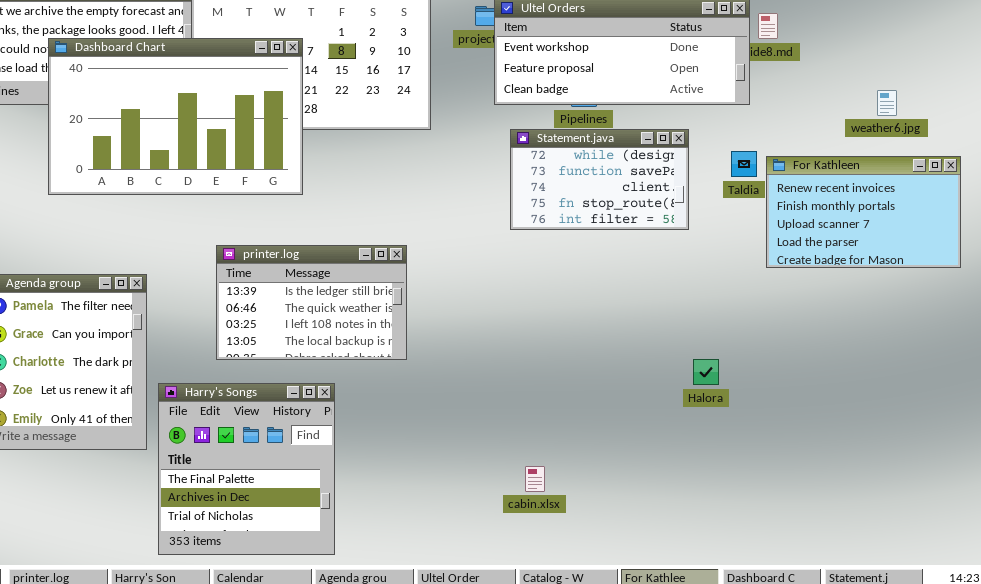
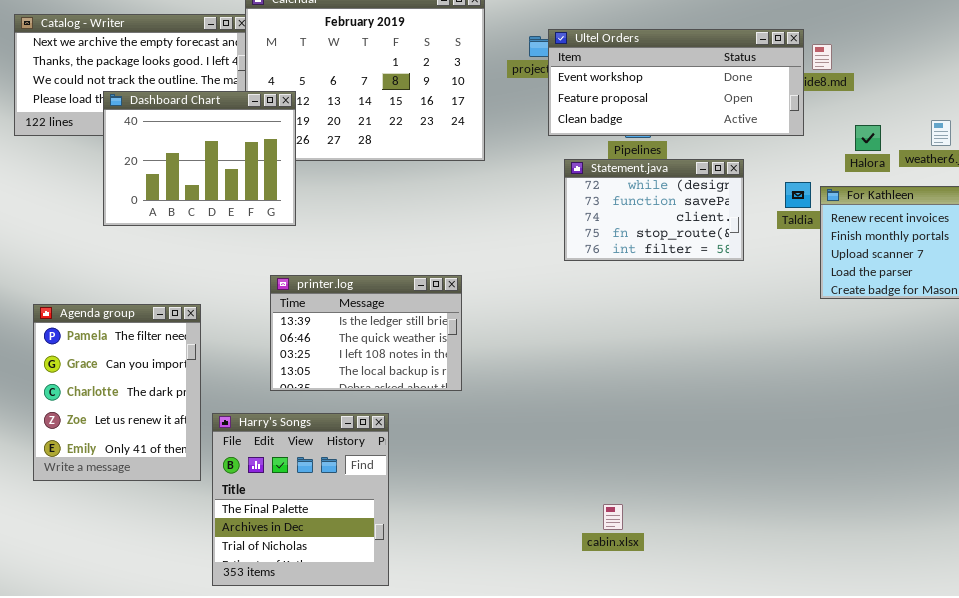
Dashboard Chart: [48,38,303,195] -> [103,91,296,226], resized
Halora: [693,359,719,385] -> [855,125,881,151], moved
cabin.xlsx: [525,466,545,492] -> [603,504,623,530], moved

